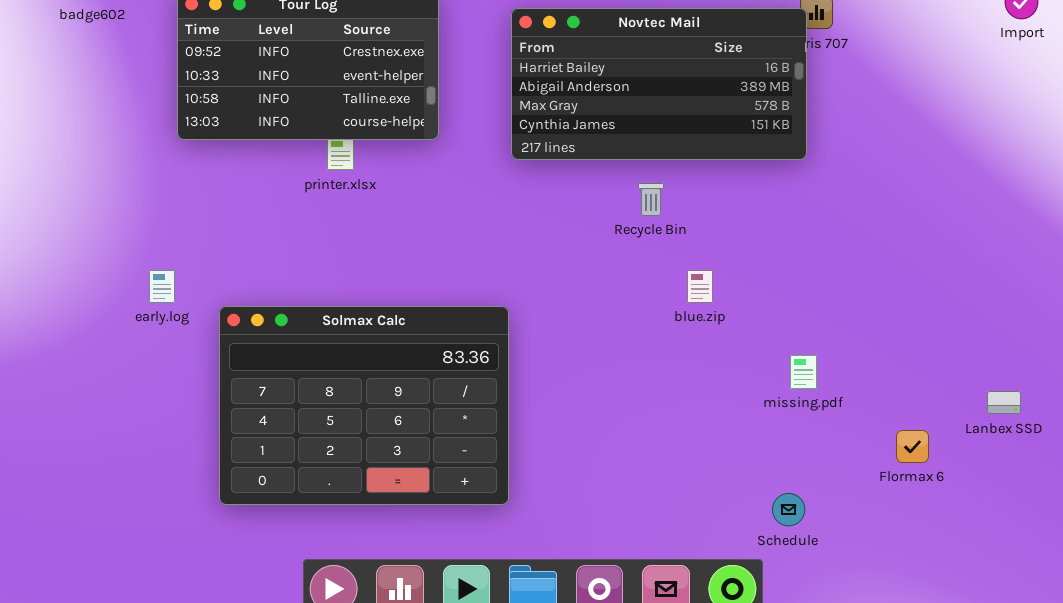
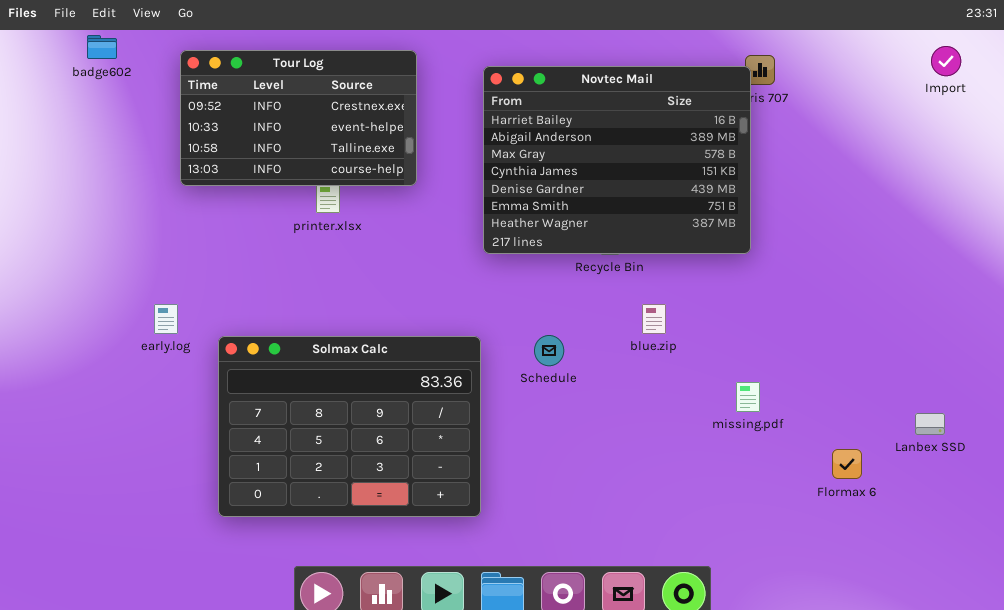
Novtec Mail: [511,8,807,160] -> [483,66,751,254], resized
Schedule: [772,493,805,526] -> [534,335,564,366], moved

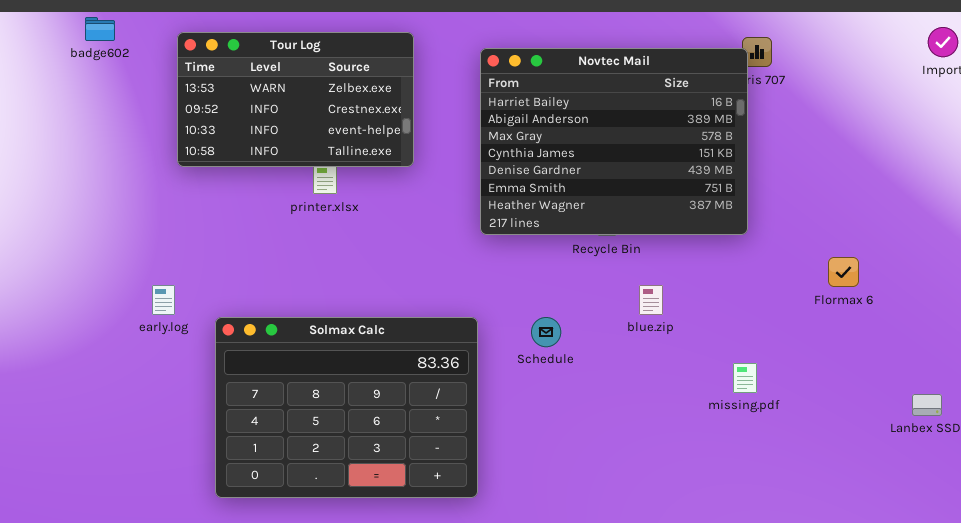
Tour Log: [180,50,417,186] -> [177,32,414,167], scrolled up 1 row
Flormax 6: [832,449,862,479] -> [828,257,859,287], moved

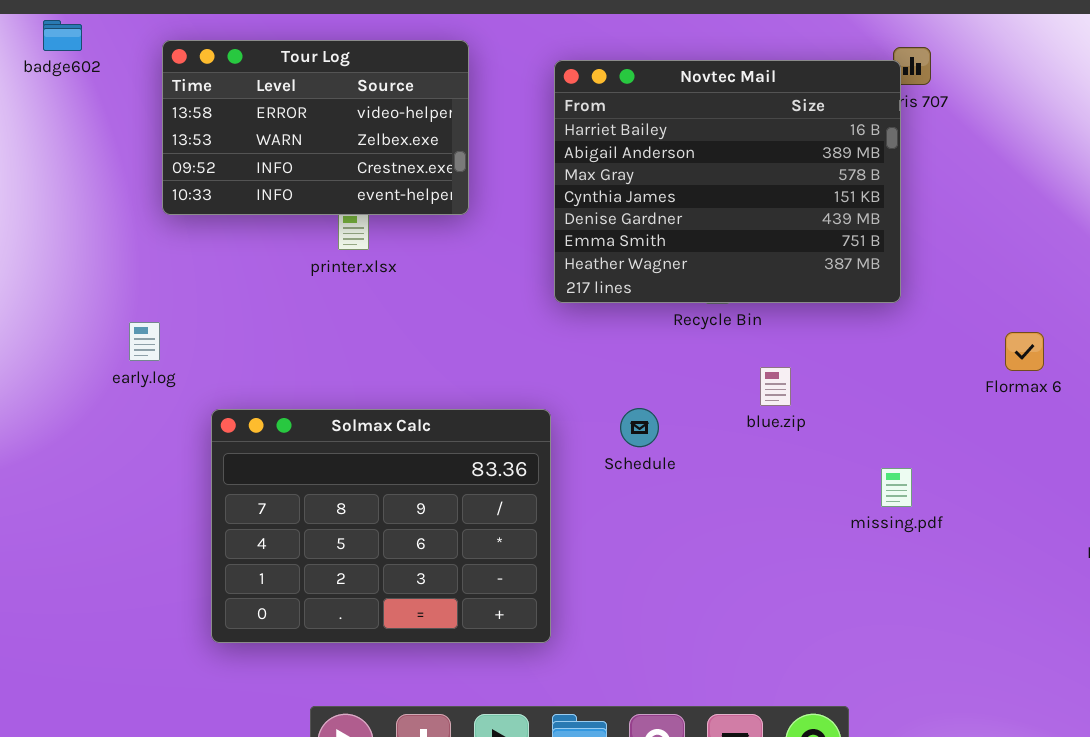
Tour Log: [177,32,414,167] -> [162,40,469,215], scrolled up 1 row
early.log: [152,285,175,315] -> [129,322,160,361], moved

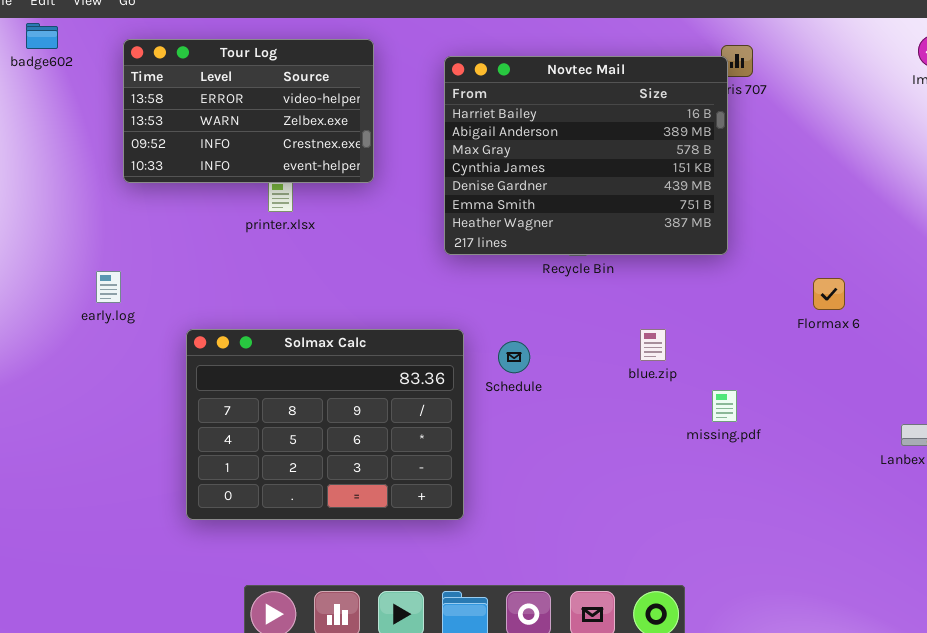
blue.zip: [760,367,791,406] -> [640,329,666,361], moved
Solmax Calc: [211,409,551,643] -> [186,329,464,520], moved

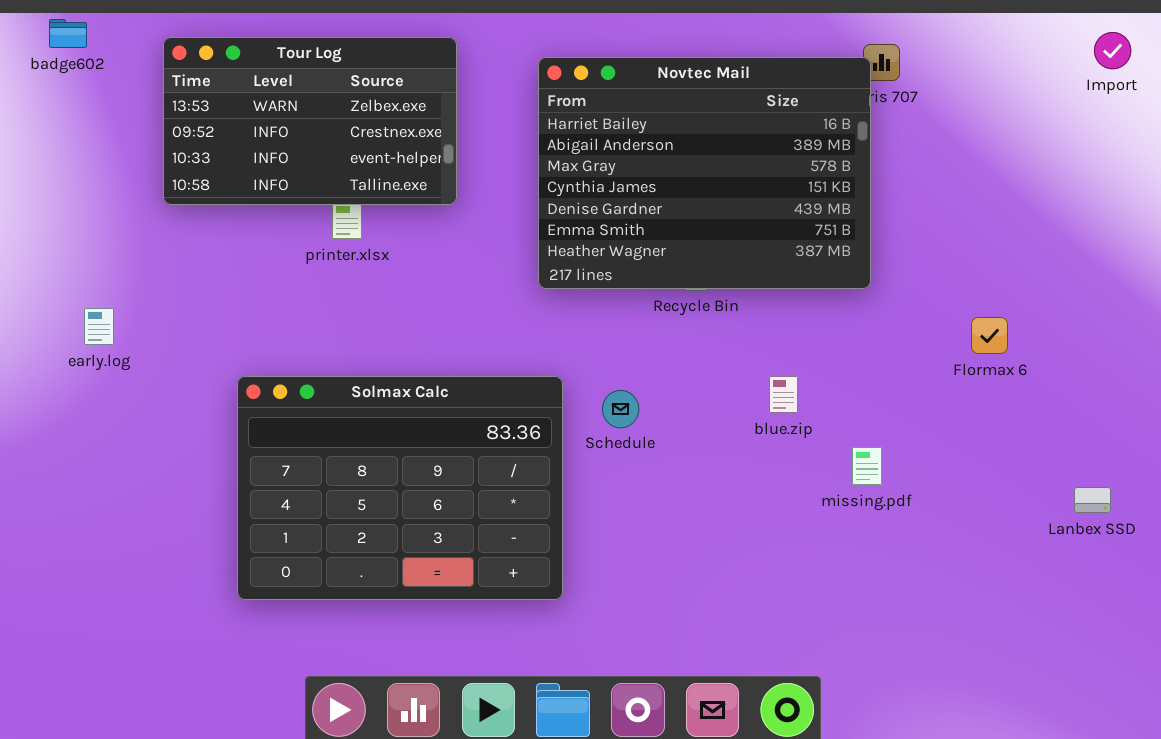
Tour Log: [123,39,374,183] -> [163,37,457,205], scrolled down 1 row
early.log: [96,271,121,303] -> [84,308,114,345], moved

